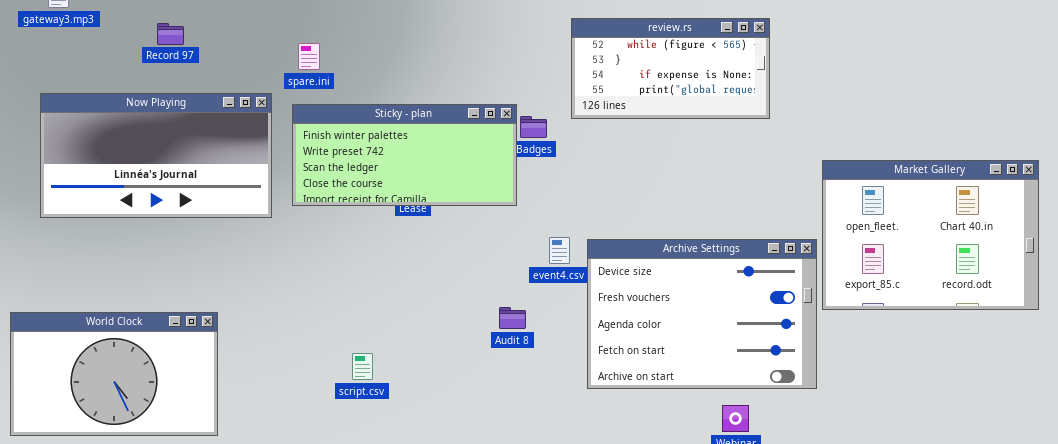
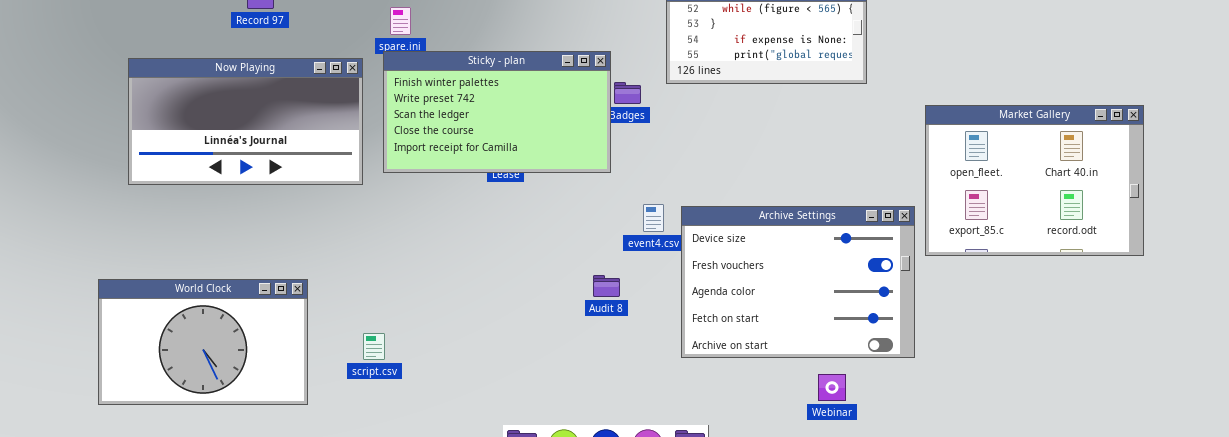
Sticky - plan: [292,104,517,206] -> [383,51,611,173], resized
Market Gallery: [822,160,1039,310] -> [925,105,1144,256], moved
script.csv: [352,353,373,380] -> [363,333,385,360], moved

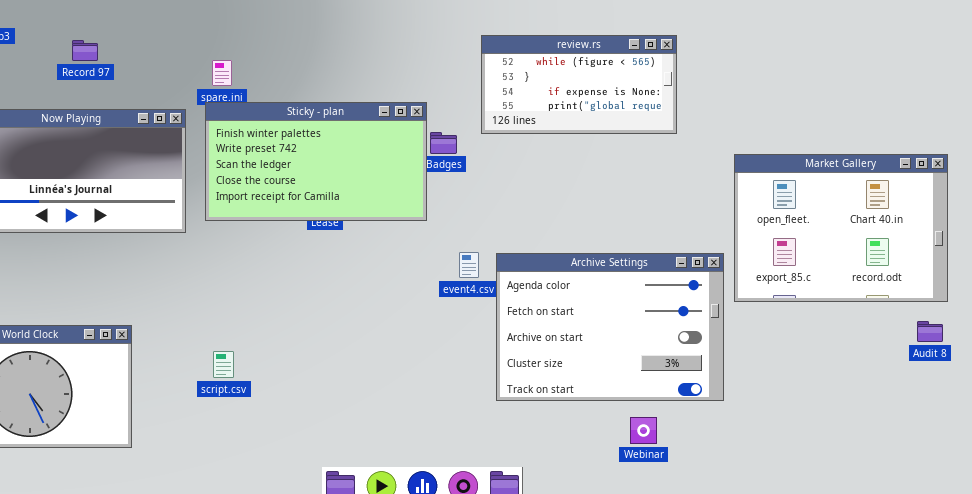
Archive Settings: [681,206,915,358] -> [496,253,724,401], scrolled down 2 rows
Audit 8: [593,275,620,297] -> [917,321,943,342], moved
script.csv: [363,333,385,360] -> [213,351,234,378], moved

